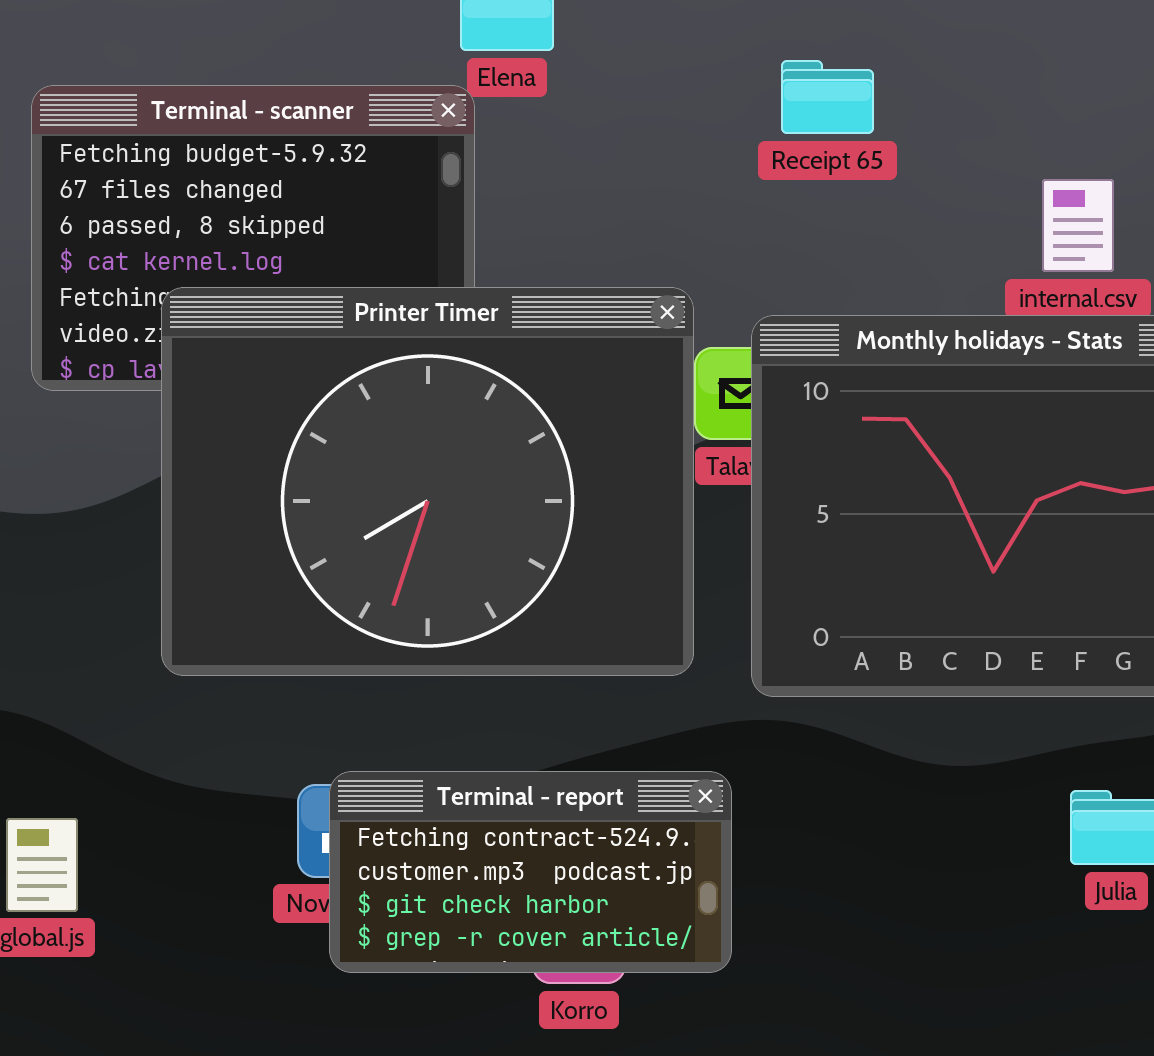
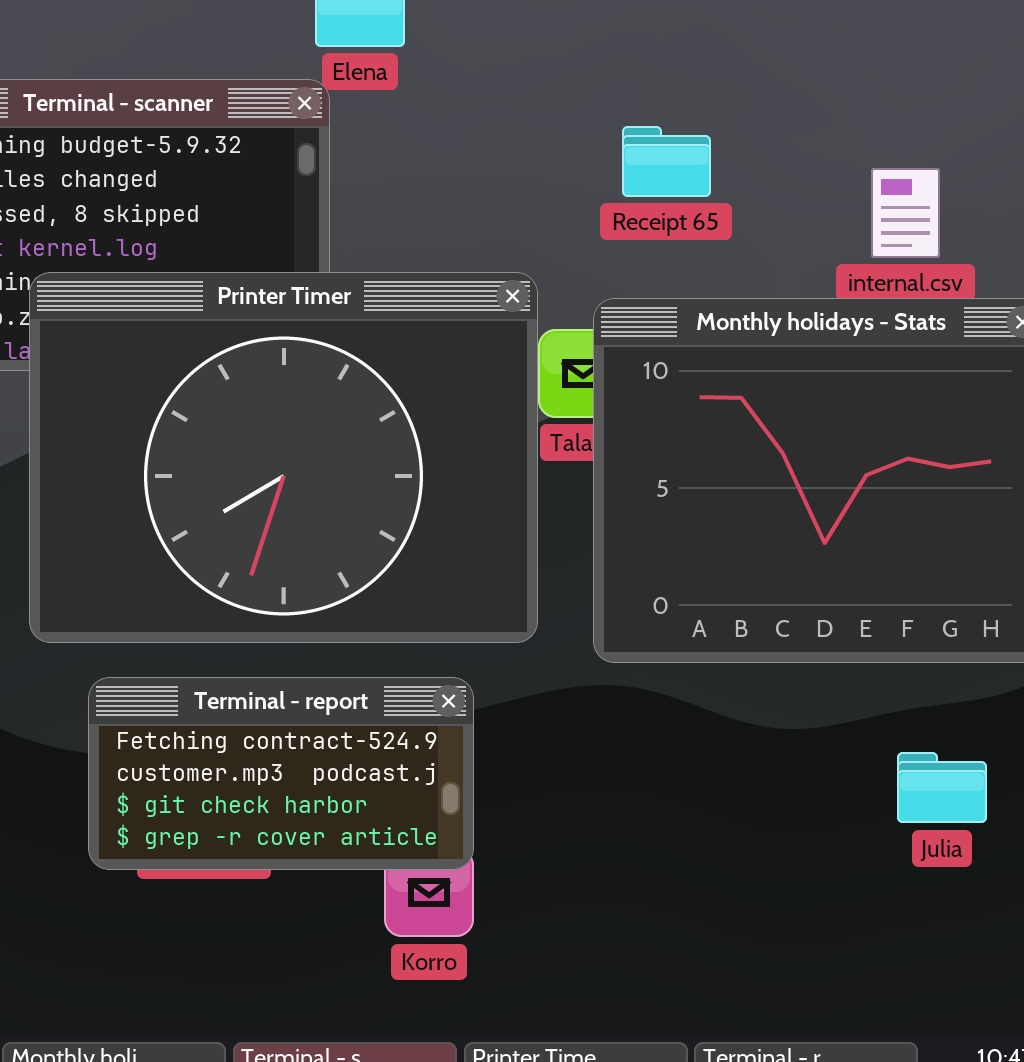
Receipt 65: [781,60,874,134] -> [622,126,711,197], moved
Terminal - report: [329,771,732,973] -> [88,677,474,870], moved

